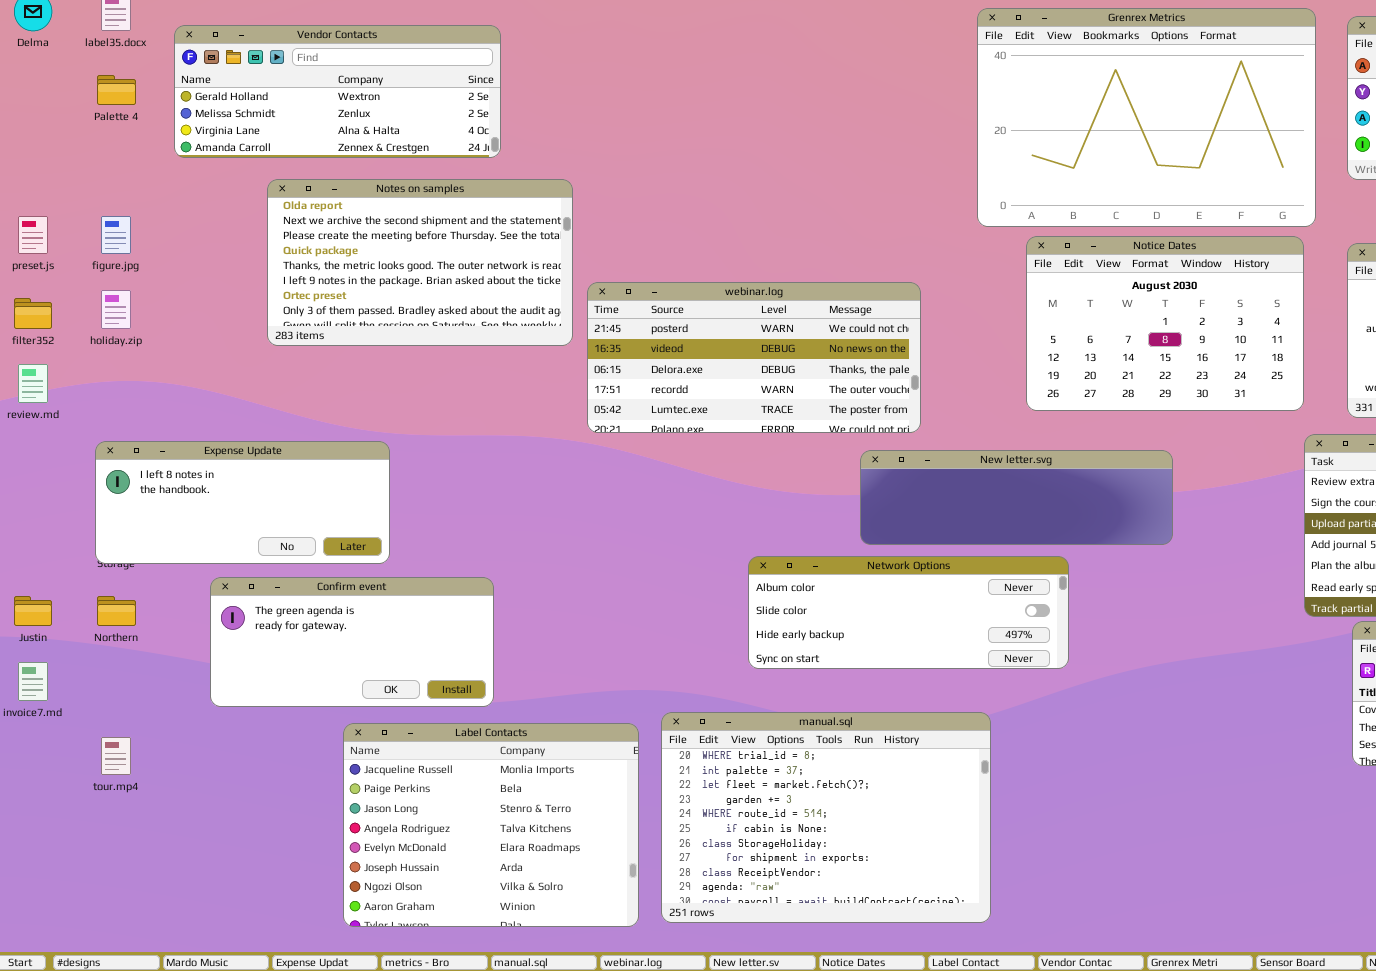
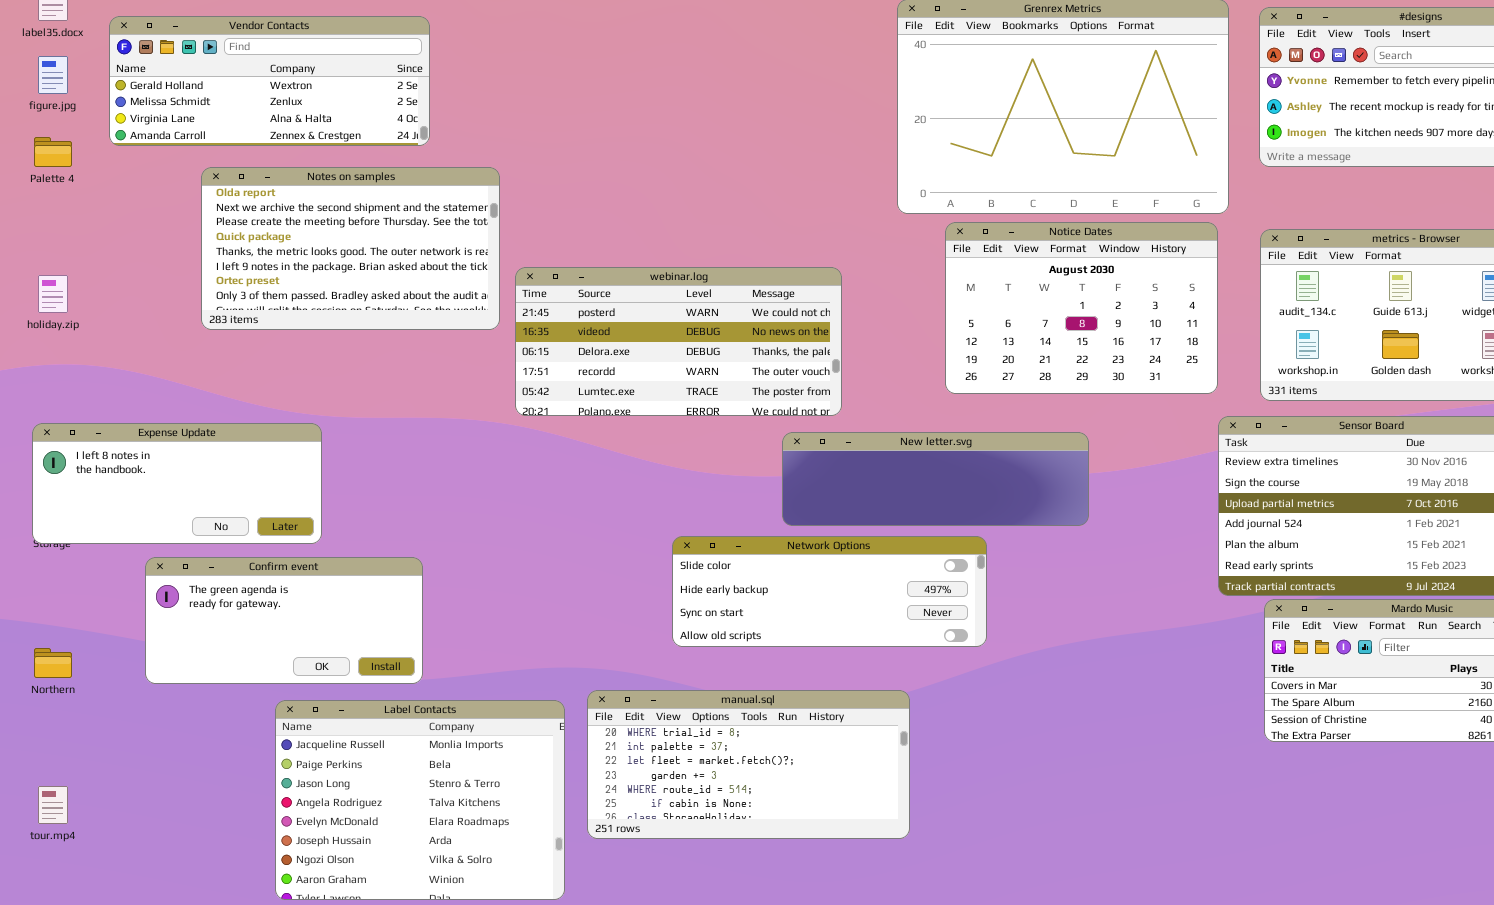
Palette 4: [97,75,136,105] -> [34,137,72,167], moved
figure.jpg: [101,216,131,254] -> [38,56,68,94], moved
Network Options: [748,556,1069,669] -> [672,536,987,647], scrolled down 1 row
Northern: [97,596,136,626] -> [34,648,72,678], moved
manual.sql: [661,712,991,923] -> [587,690,910,839], resized
tour.mp4: [101,737,131,775] -> [38,786,68,824], moved

